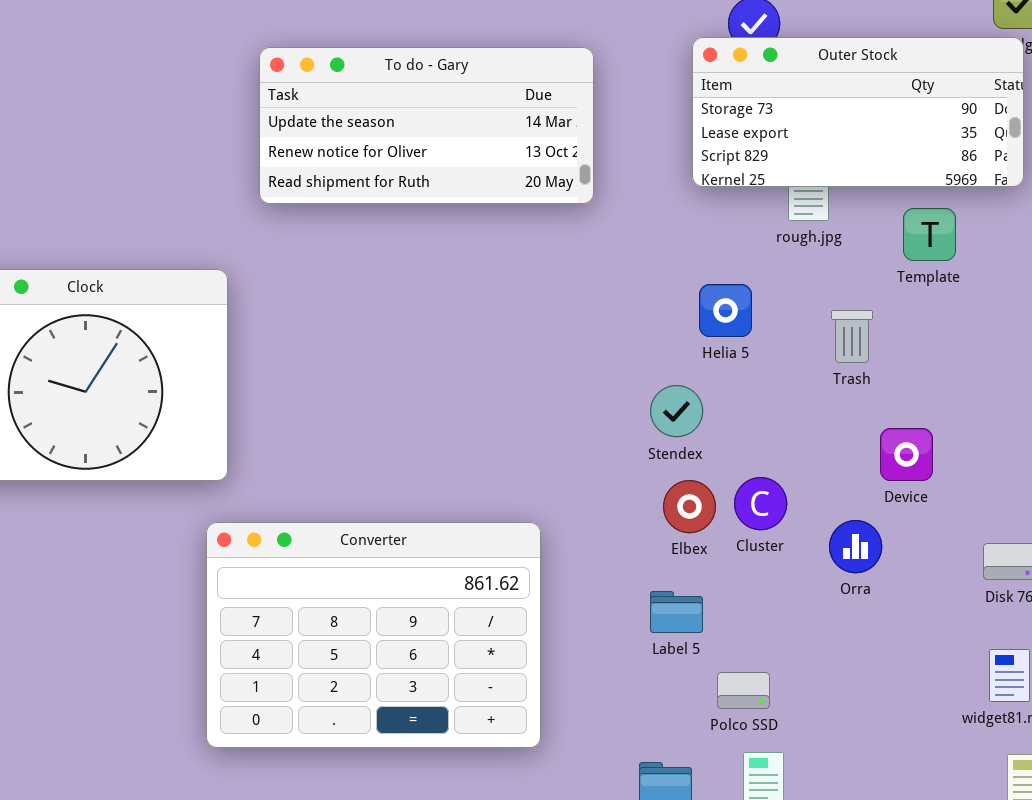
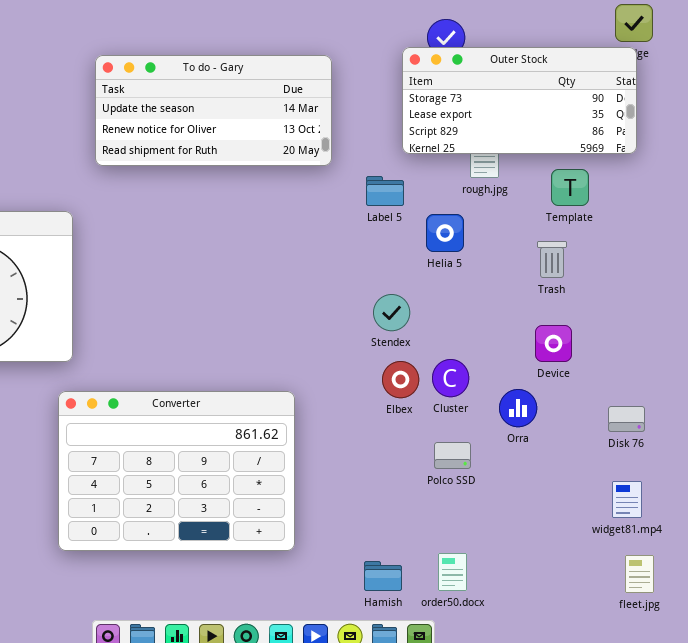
Helia 5: [699,284,752,337] -> [426,214,464,252], moved
Trash: [831,310,873,363] -> [537,241,567,278], moved
Label 5: [650,591,703,633] -> [366,176,404,206], moved
Polco SSD: [717,672,770,709] -> [434,442,471,469], moved

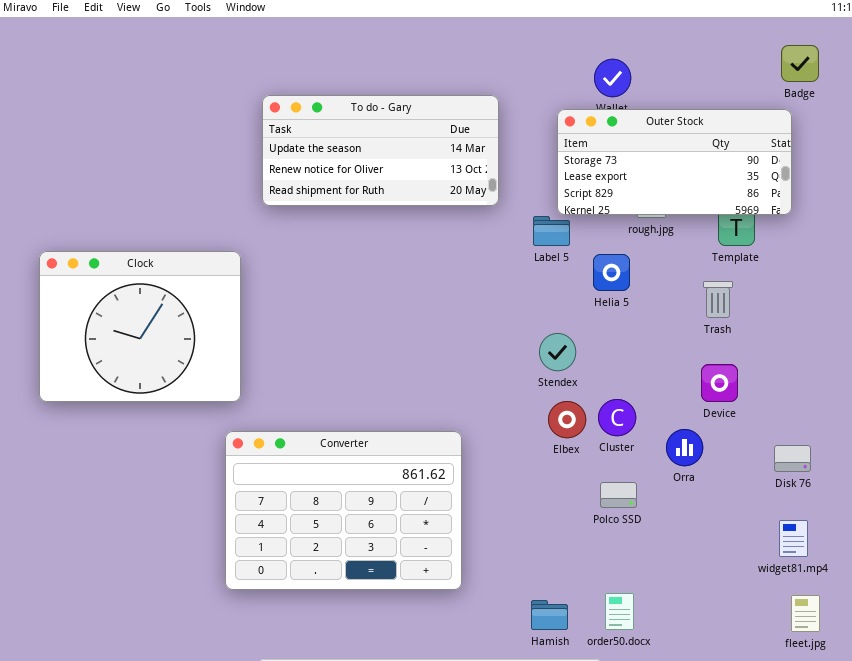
Outer Stock: [402,47,637,154] -> [557,109,792,215], moved

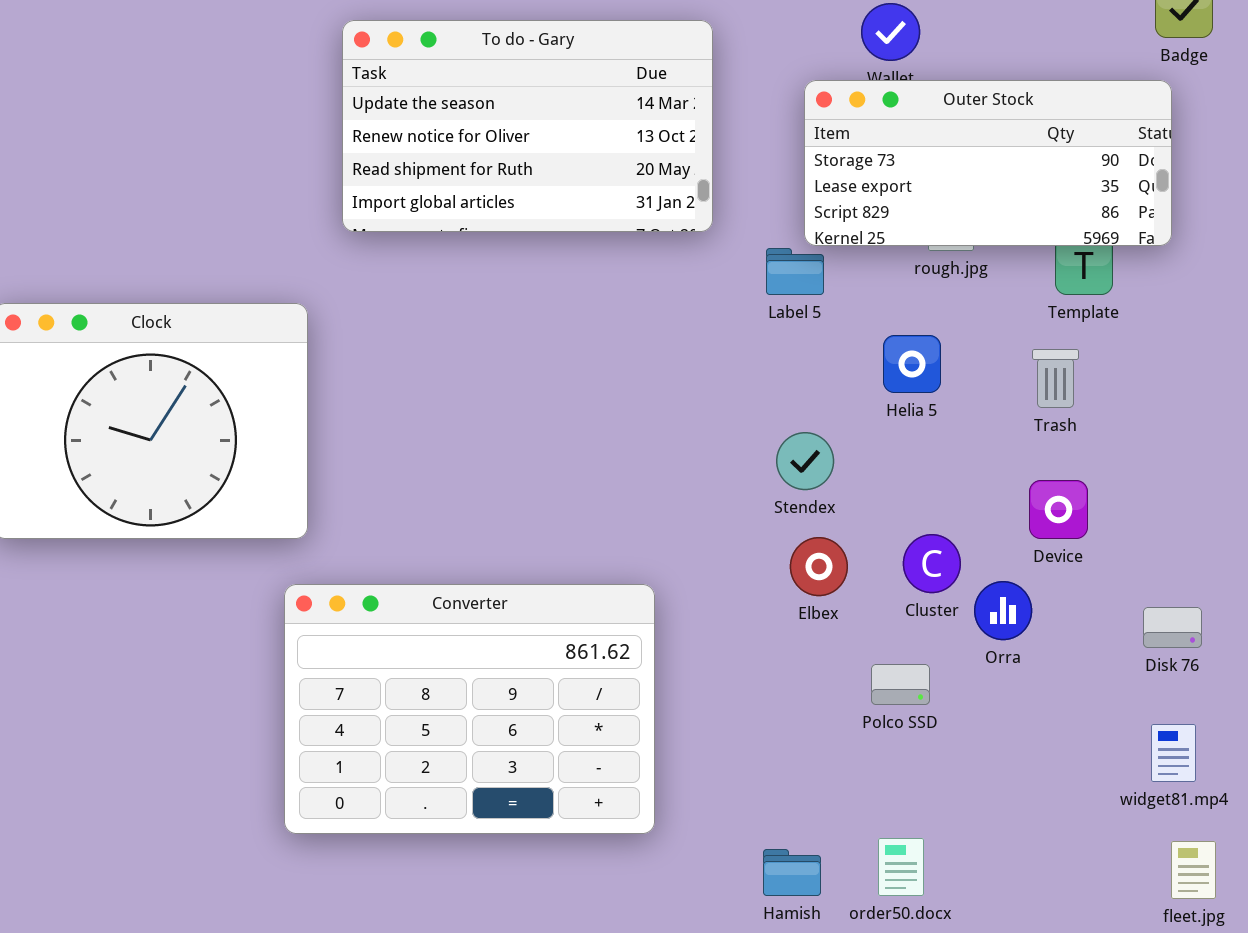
To do - Gary: [262,95,499,206] -> [342,20,713,232], resized
Helia 5: [593,254,630,291] -> [883,335,941,393], moved
Cluster: [598,399,636,436] -> [903,534,961,593], moved

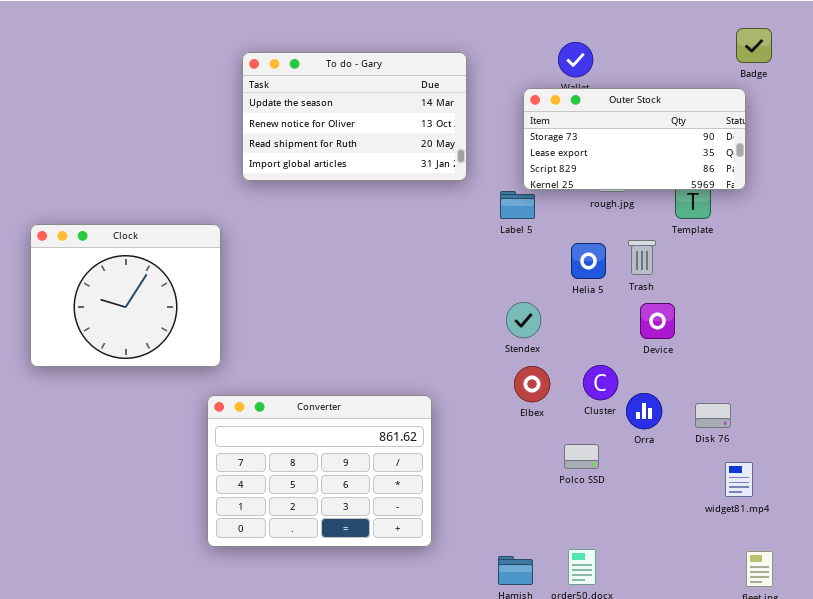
Trash: [1032,349,1079,408] -> [628,240,656,275], moved
Device: [1029,480,1088,539] -> [640,303,675,339], moved
Disk 76: [1143,607,1202,648] -> [695,403,731,428], moved
widget81.mp4: [1151,724,1196,782] -> [725,462,753,497], moved

